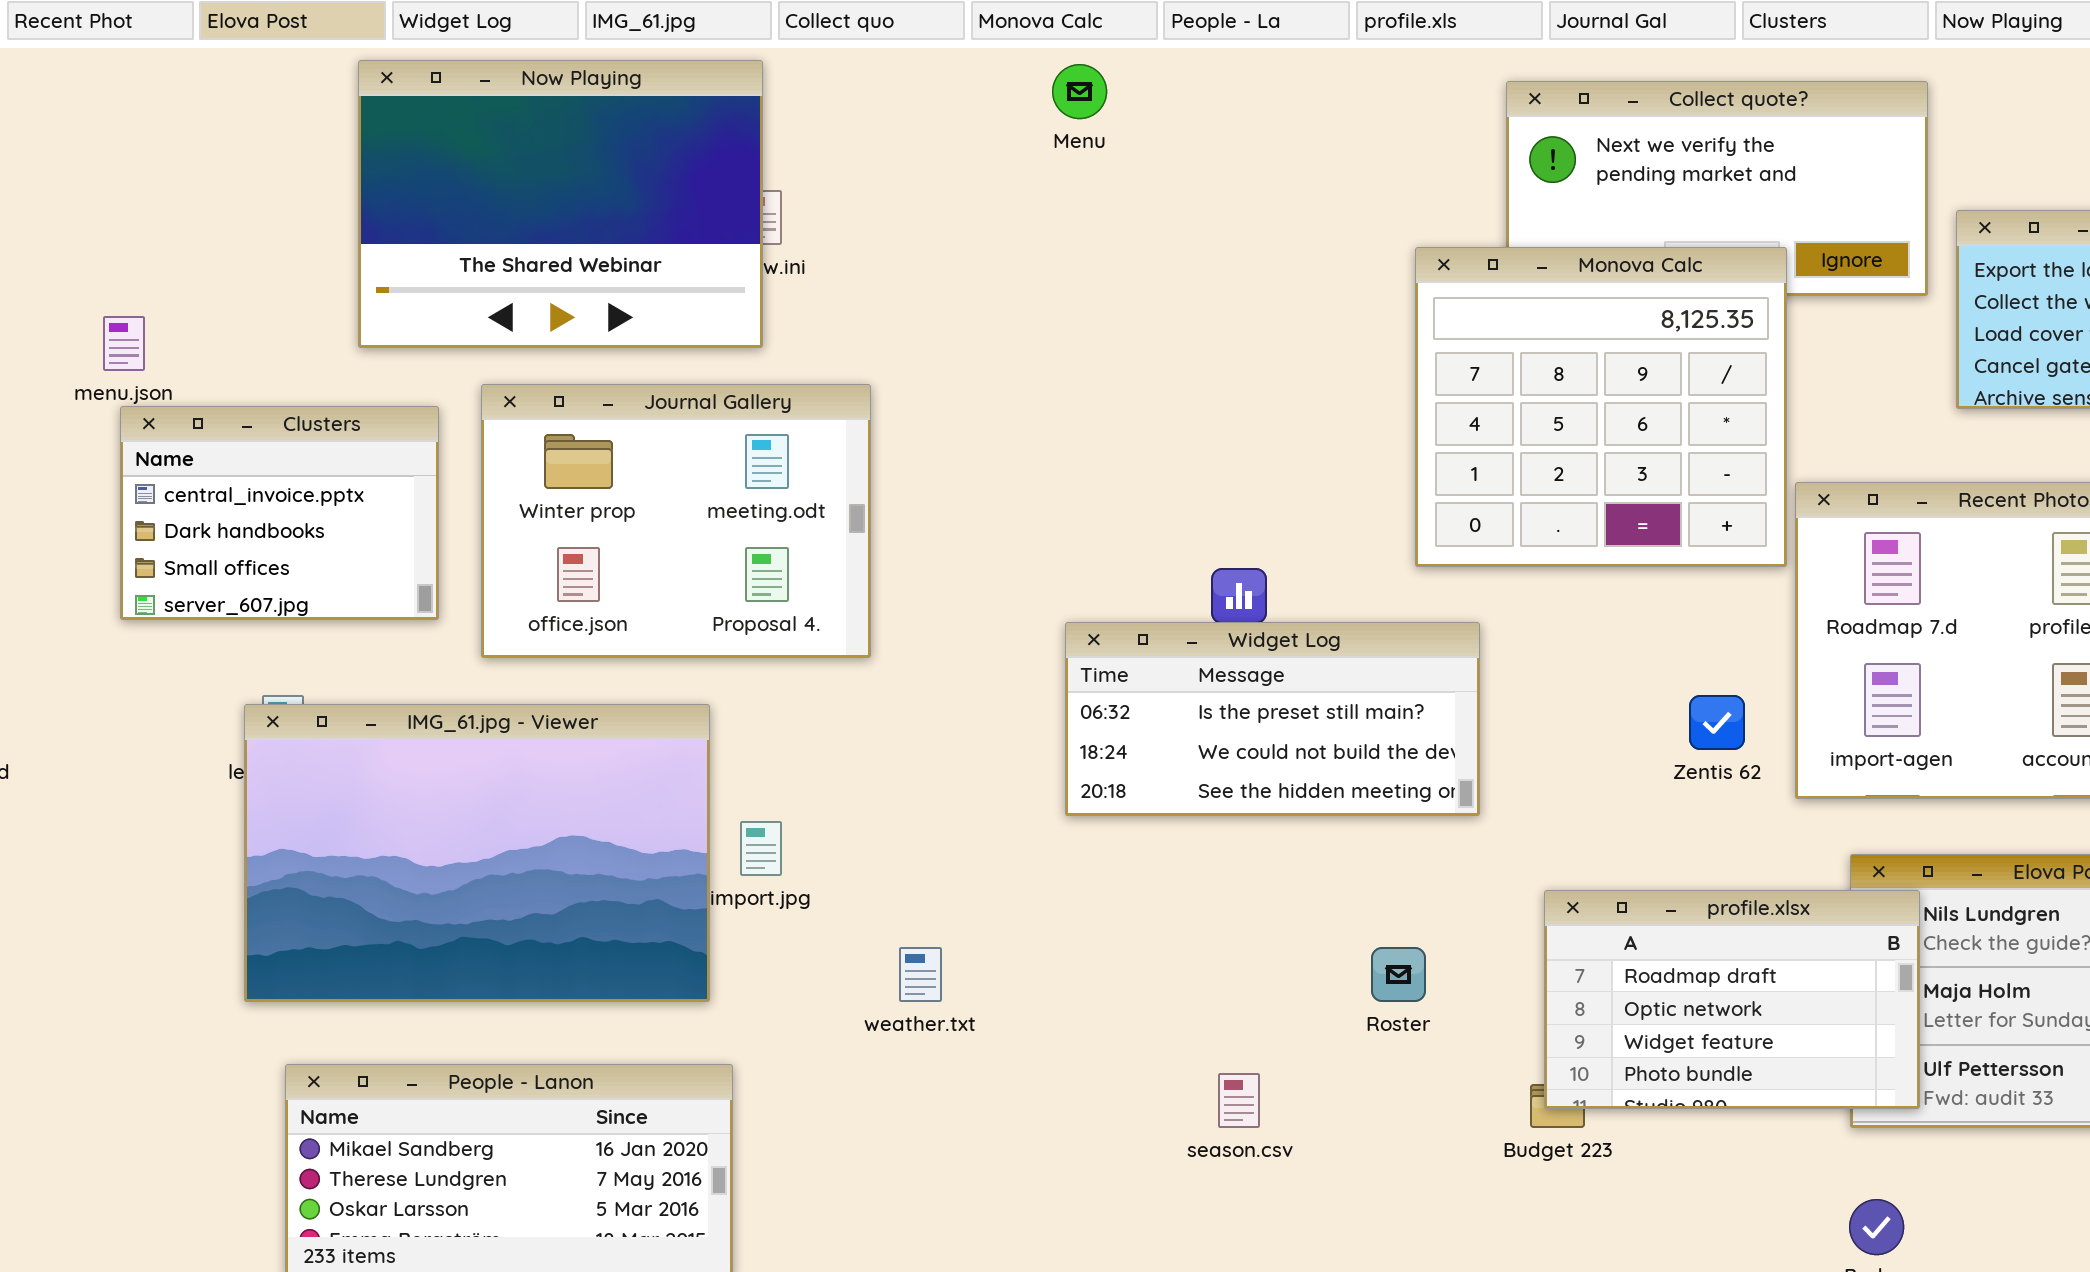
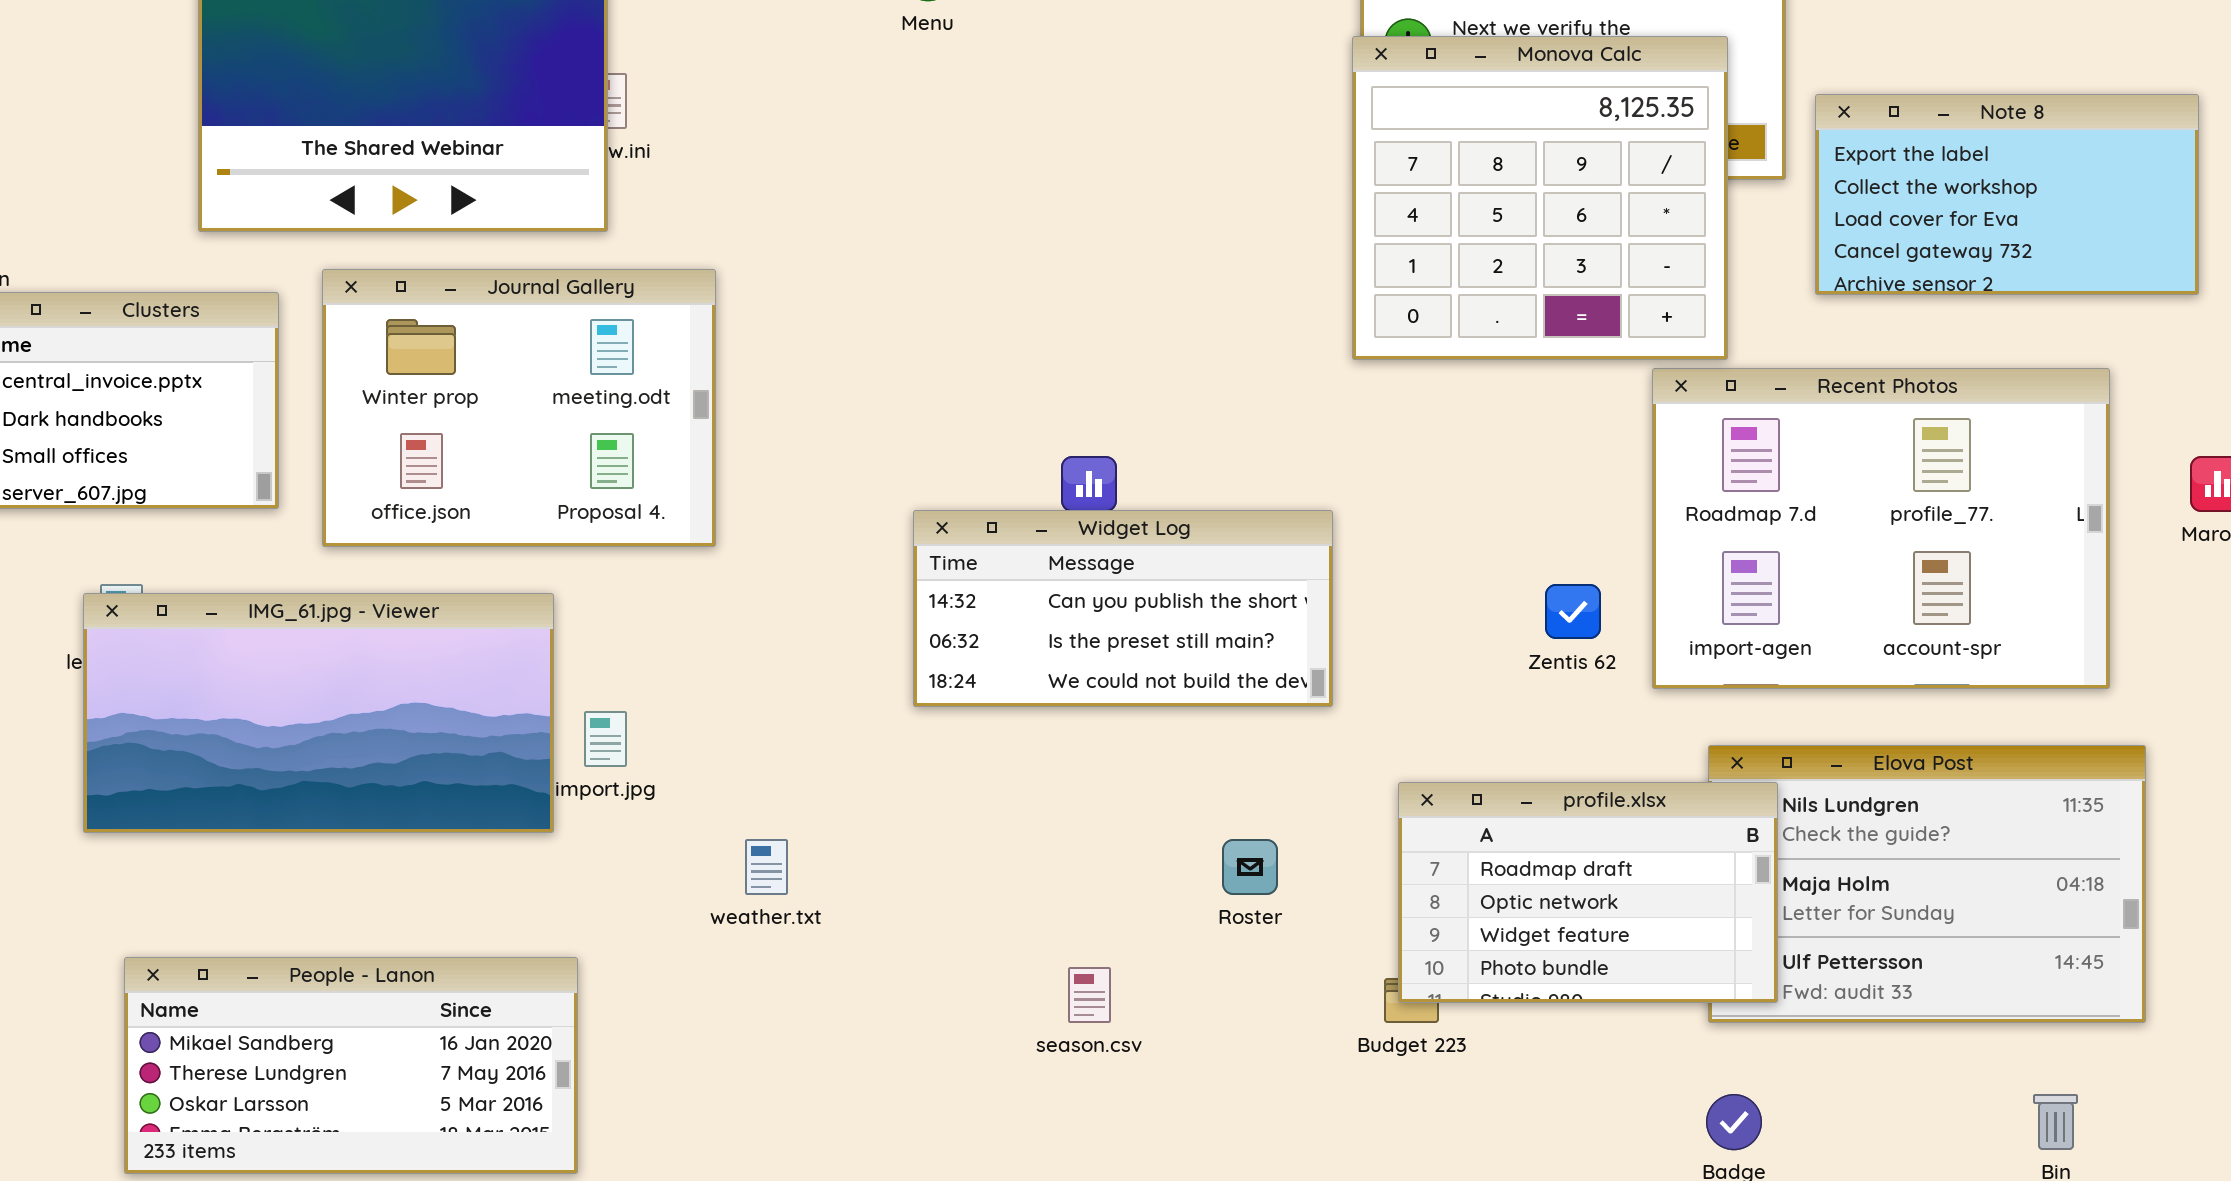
Monova Calc: [1415,247,1787,567] -> [1352,36,1728,360], moved
Widget Log: [1065,622,1480,816] -> [913,510,1333,707], scrolled up 1 row
IMG_61.jpg - Viewer: [244,704,710,1002] -> [83,593,554,833], resized

